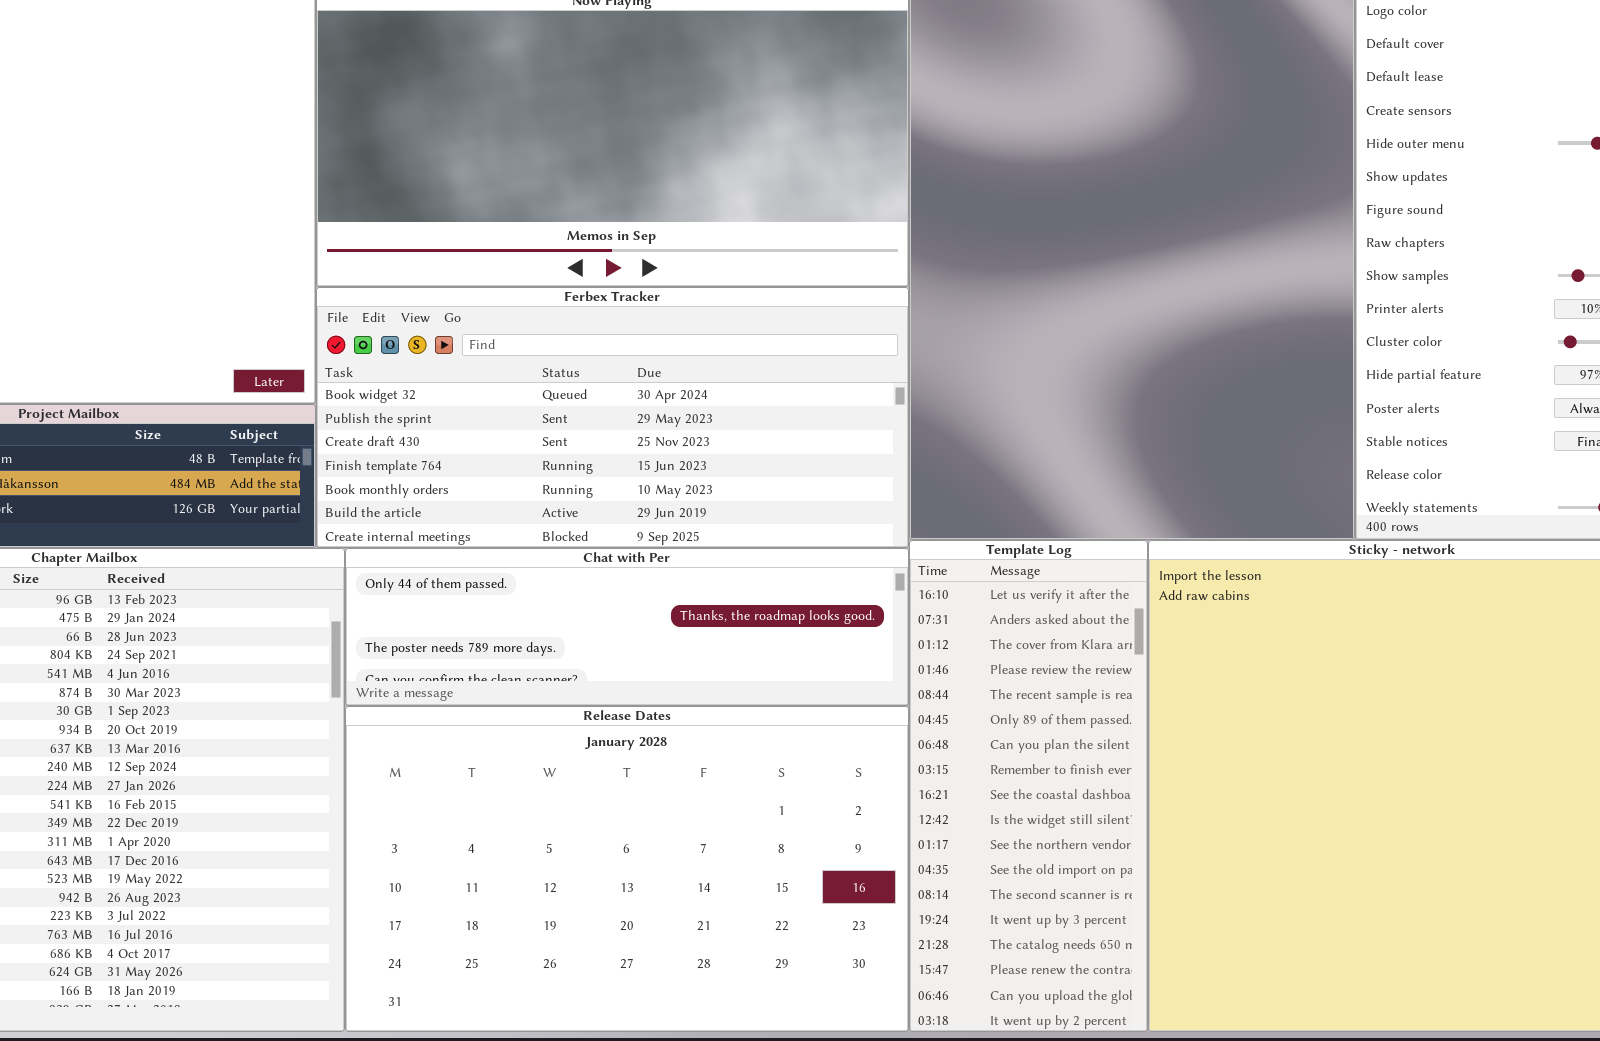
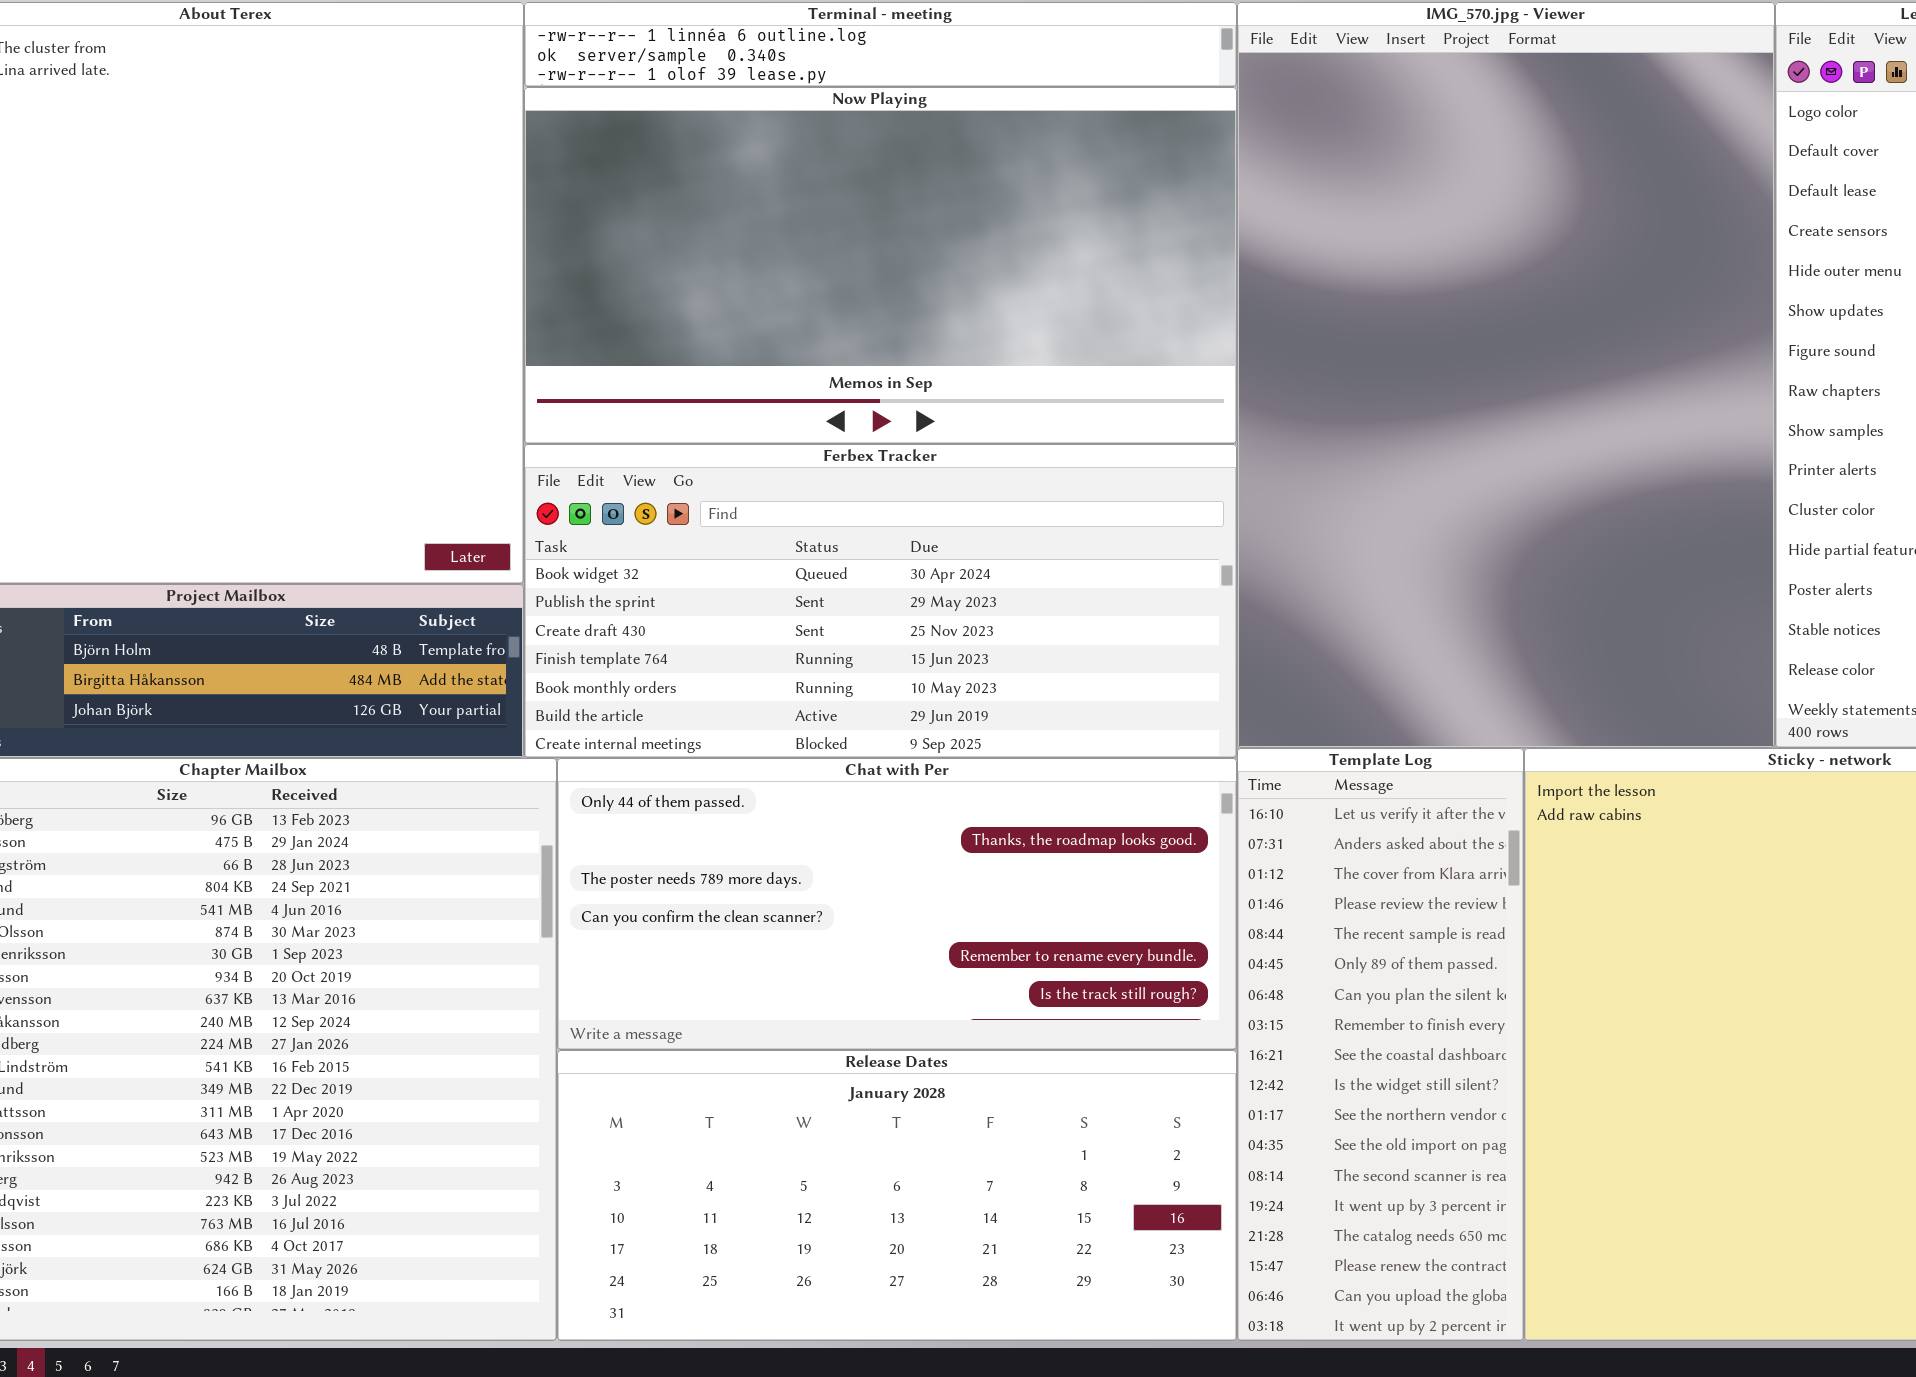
Chat with Per: [345,548,909,706] -> [557,758,1237,1050], resized
Release Dates: [345,706,909,1032] -> [557,1050,1237,1341], resized

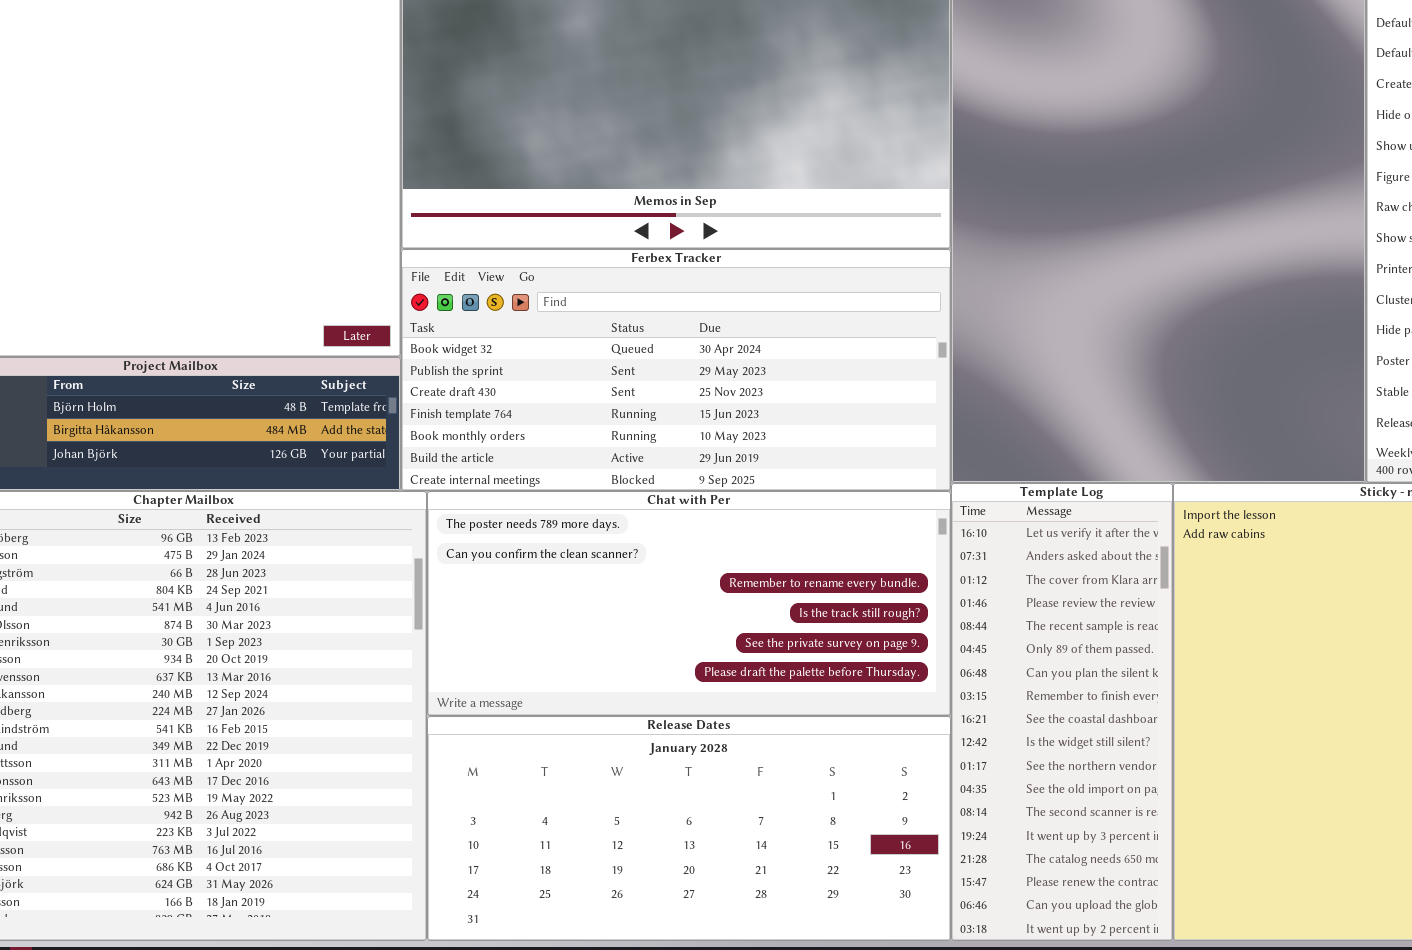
Chat with Per: [557,758,1237,1050] -> [427,491,951,716], scrolled down 2 rows

